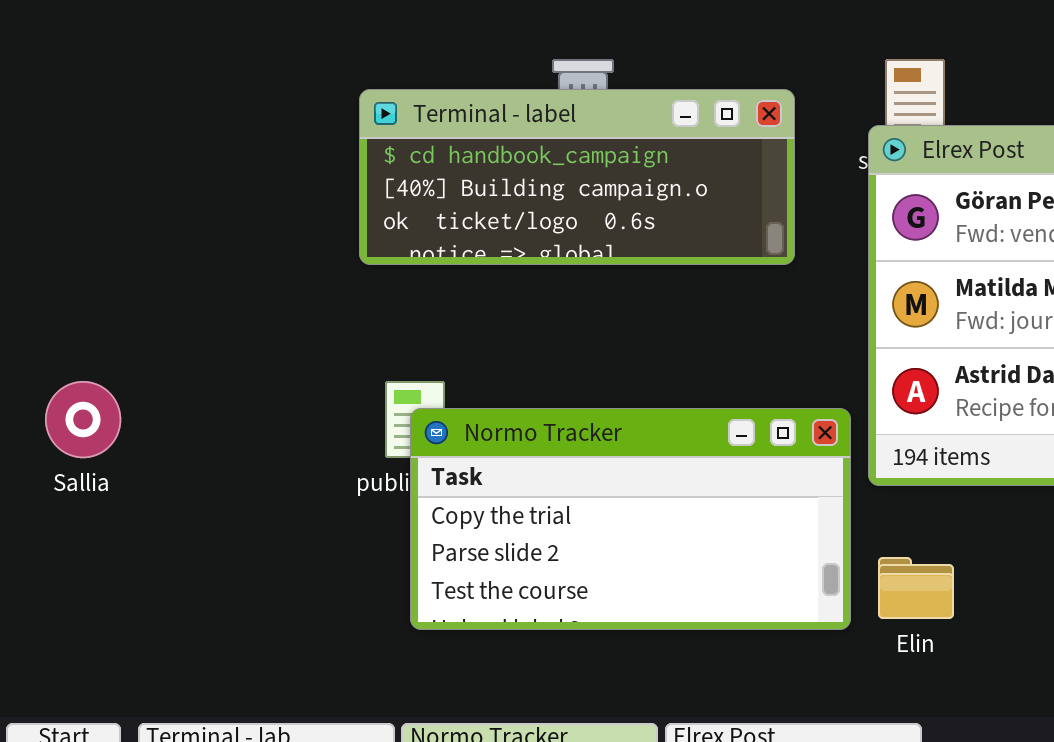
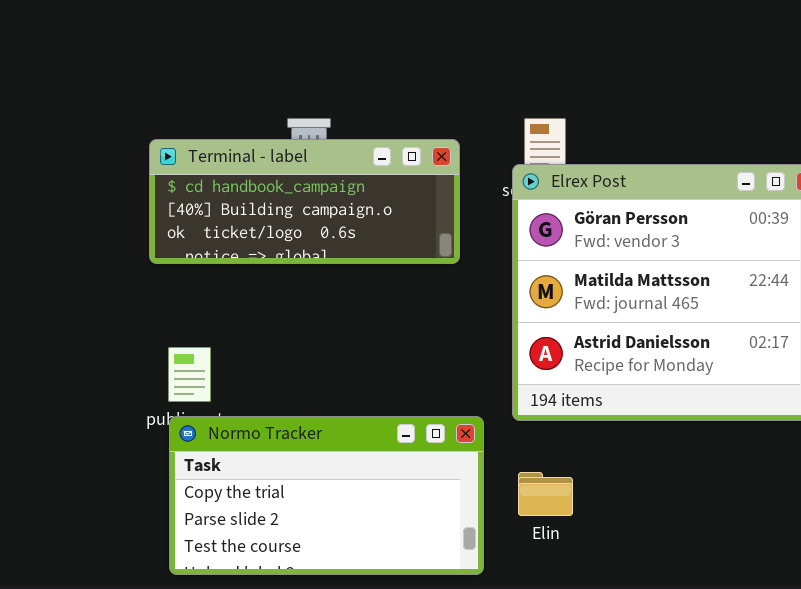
Normo Tracker: [410,408,851,630] -> [169,416,484,575], moved

